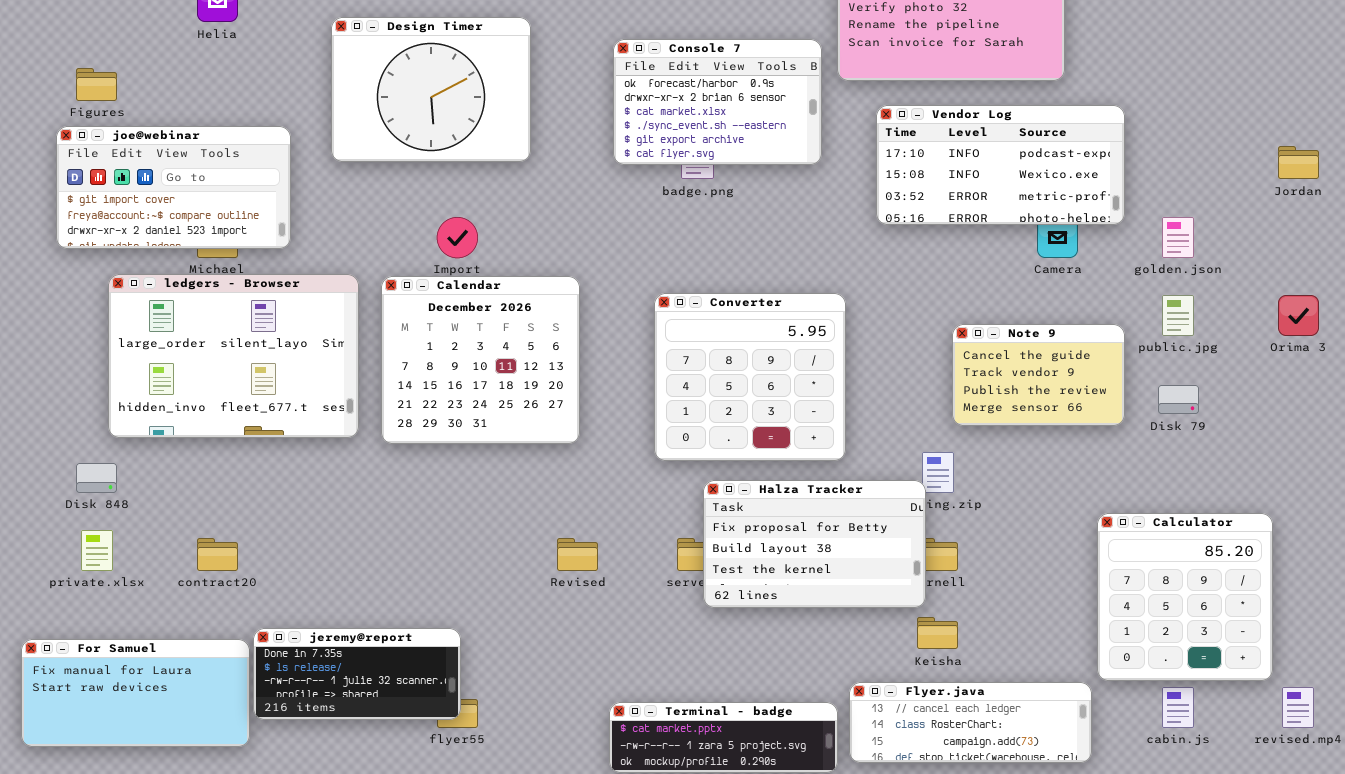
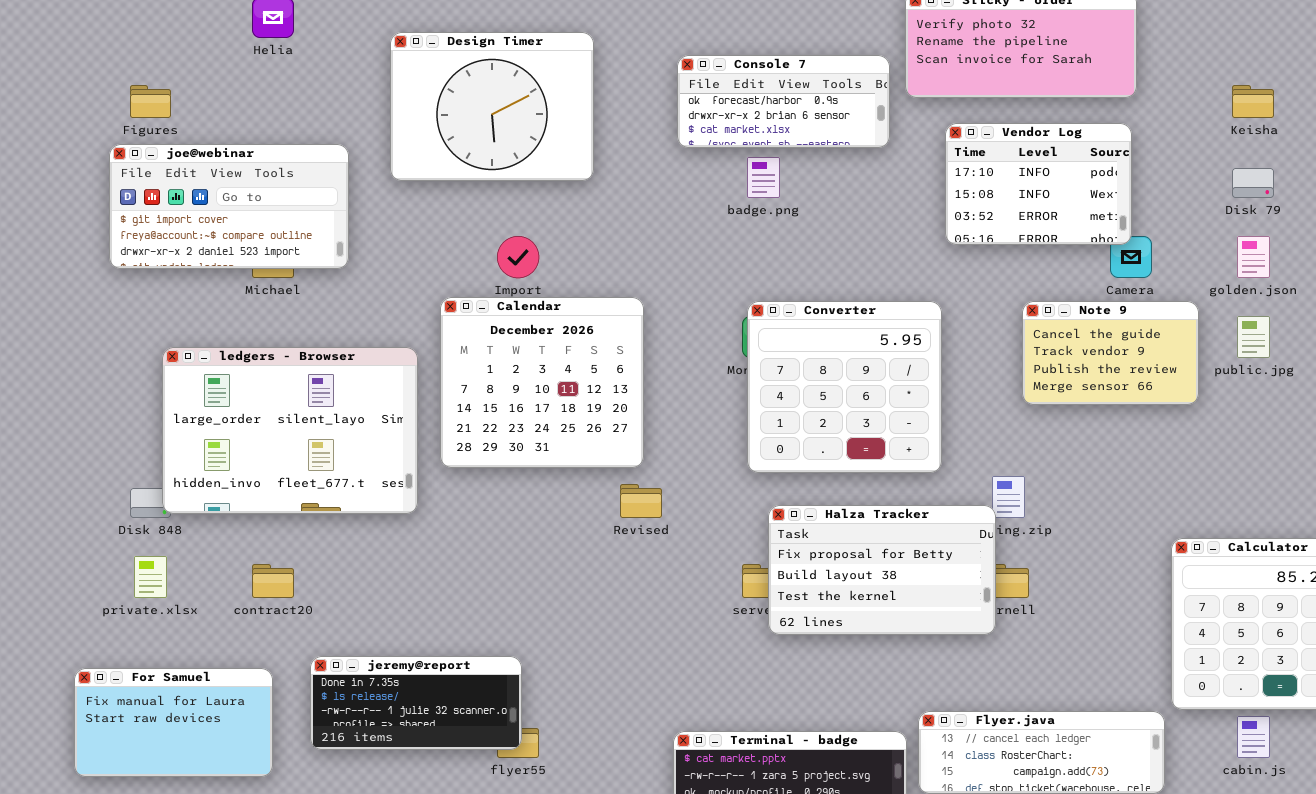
Console 7: [613,39,822,165] -> [677,55,890,148], resized
Vendor Log: [876,105,1125,225] -> [945,123,1132,245], resized
ledgers - Browser: [108,274,359,438] -> [162,347,418,514], moved
Converter: [654,293,846,461] -> [747,301,942,473], moved
Note 9: [952,324,1125,426] -> [1022,301,1199,405], moved
Disk 79: [1158,385,1199,414] -> [1232,168,1274,198], moved
Revised: [557,538,598,571] -> [620,484,662,518], moved
Keisha: [917,617,958,649] -> [1232,85,1274,118], moved
For Samuel: [21,639,250,747] -> [74,668,273,777], resized

